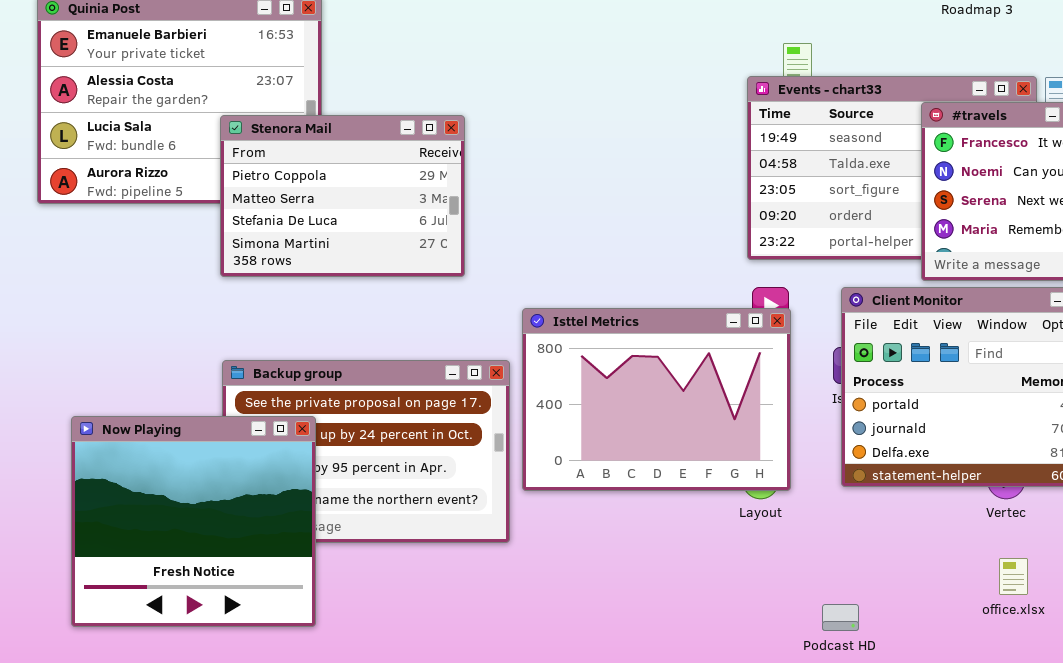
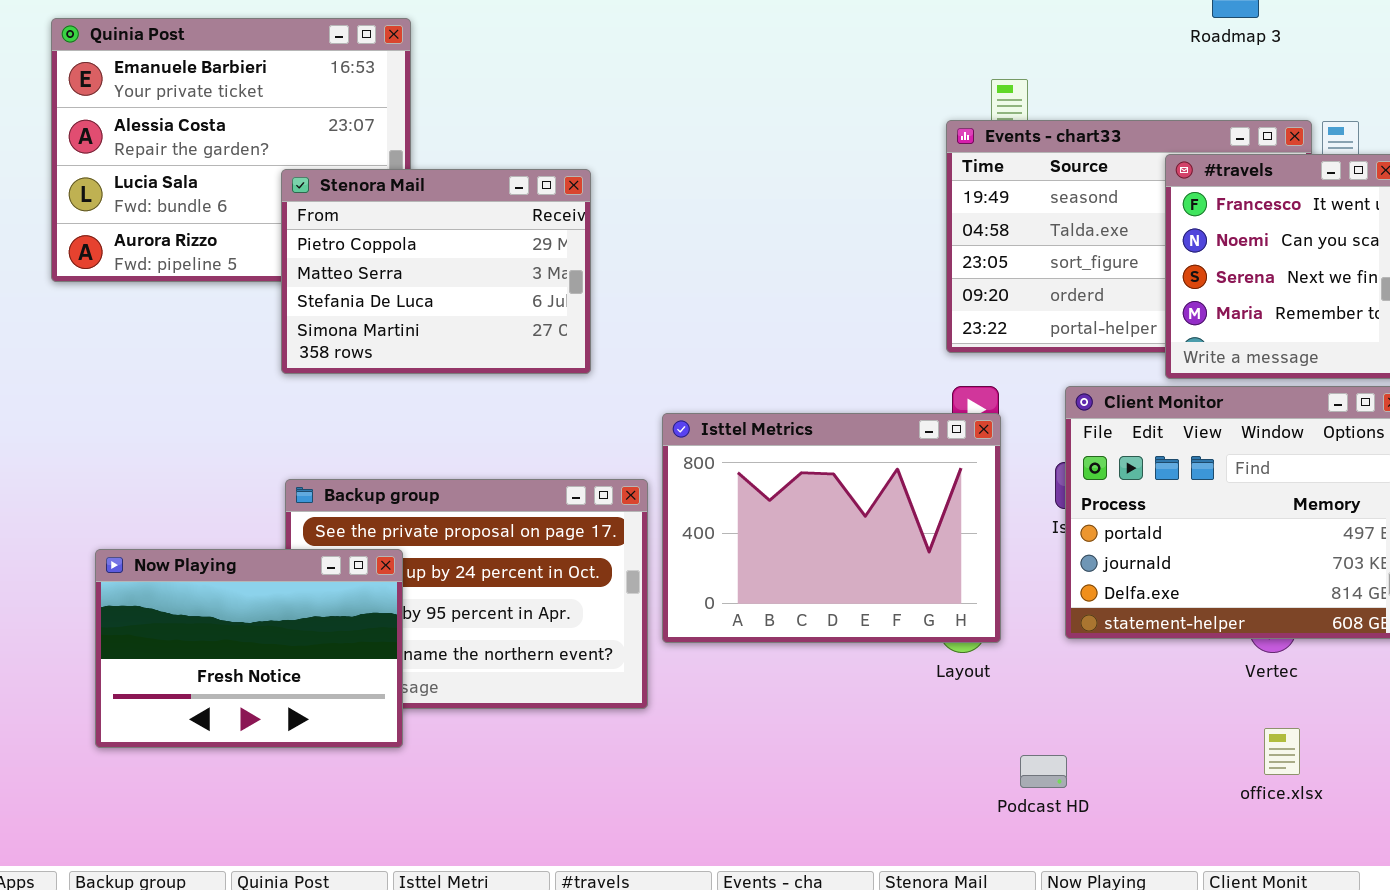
Now Playing: [71,416,316,627] -> [95,549,403,748], resized
Podcast HD: [822,604,859,631] -> [1020,755,1067,788], moved

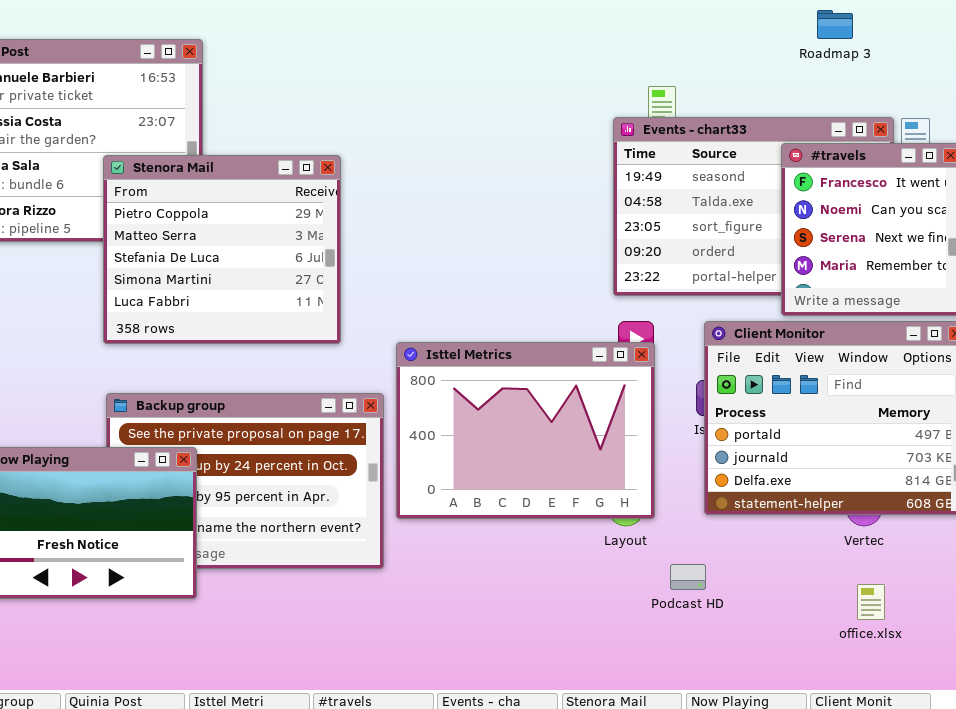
Stenora Mail: [281,169,591,374] -> [103,155,341,344], resized
Podcast HD: [1020,755,1067,788] -> [670,564,706,590], moved

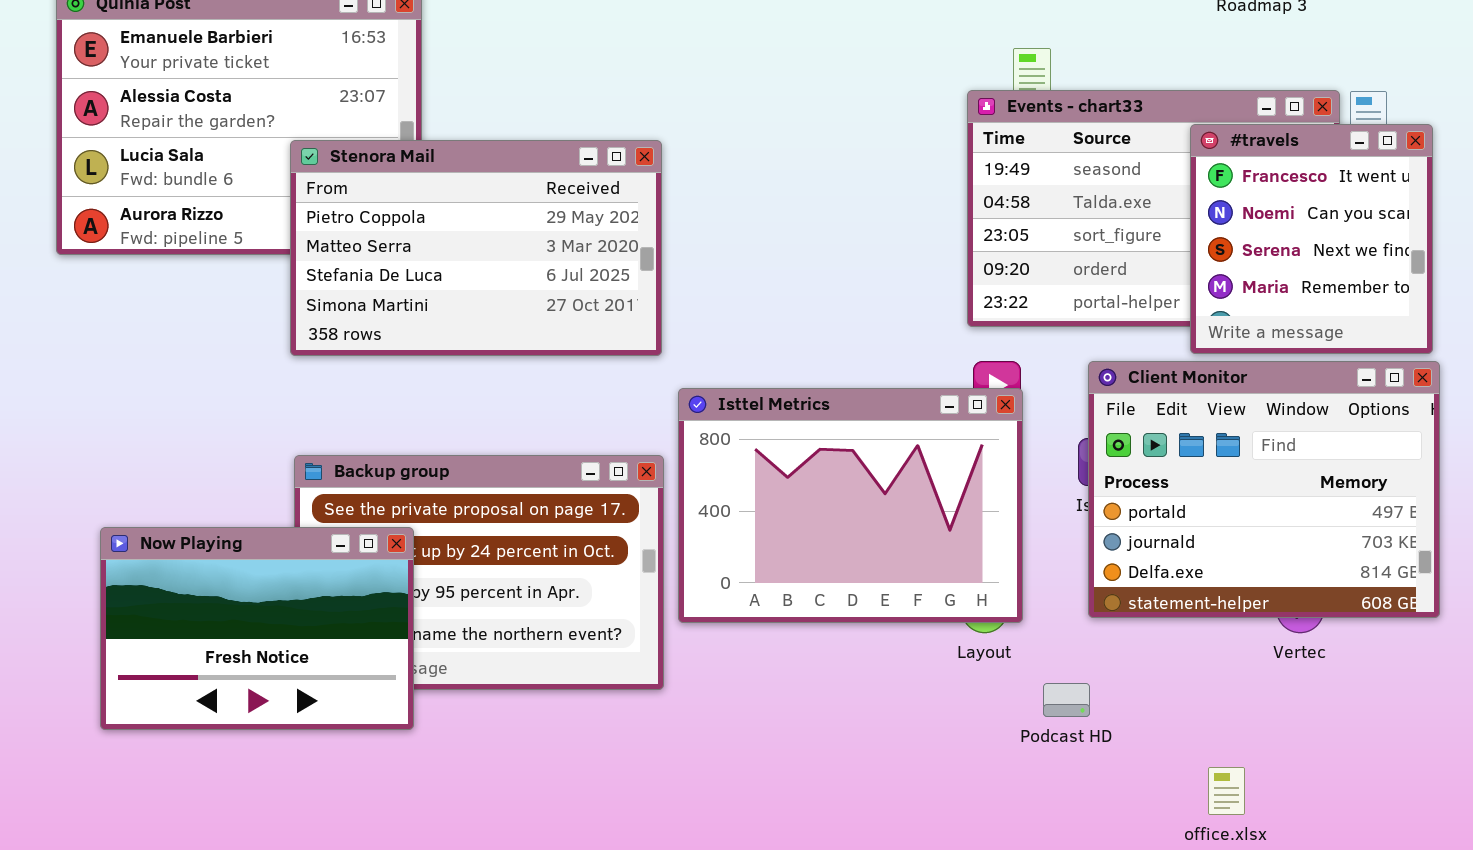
Stenora Mail: [103,155,341,344] -> [290,140,662,356], resized
office.xlsx: [857,584,885,620] -> [1208,767,1245,815], moved

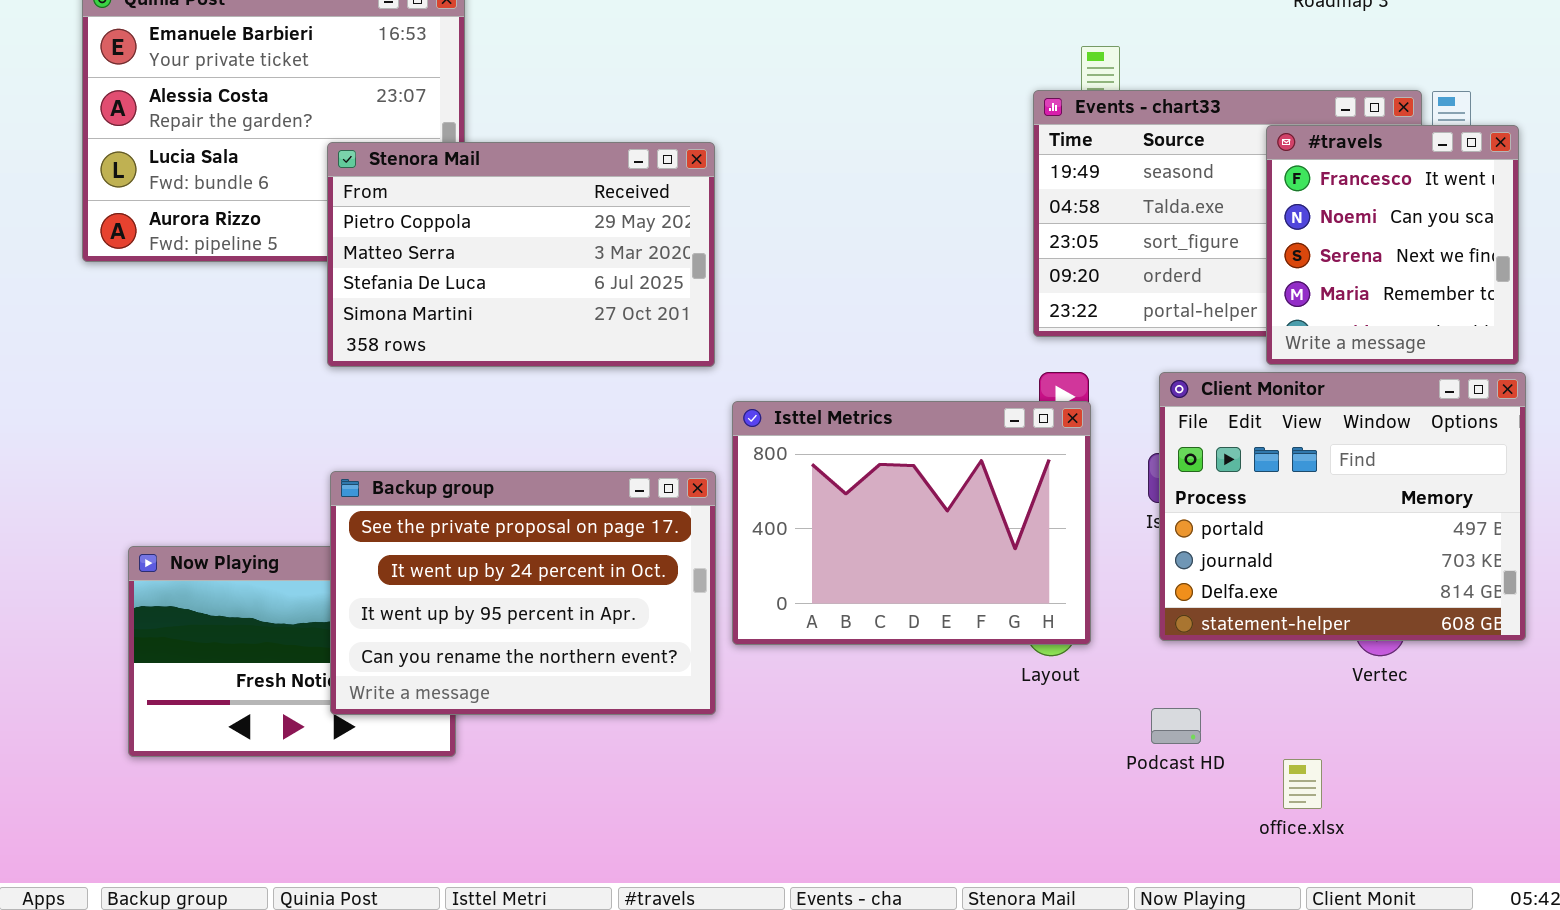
Backup group: [294,455,664,690] -> [330,471,716,715], raised
Podcast HD: [1043,683,1090,717] -> [1151,708,1201,744], moved
office.xlsx: [1208,767,1245,815] -> [1283,759,1322,809], moved

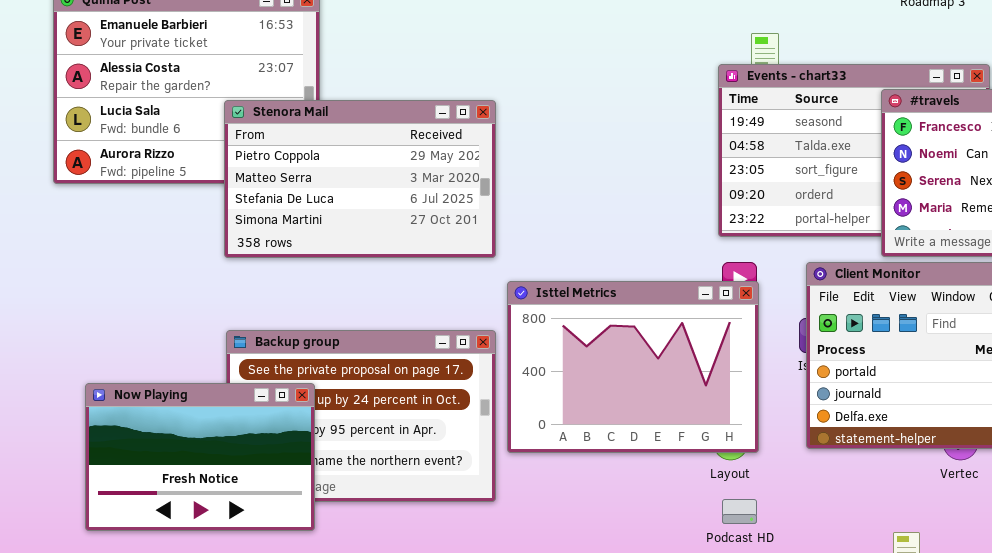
Now Playing: [128,546,456,757] -> [85,383,315,531], raised
Podcast HD: [1151,708,1201,744] -> [722,499,757,524], moved

